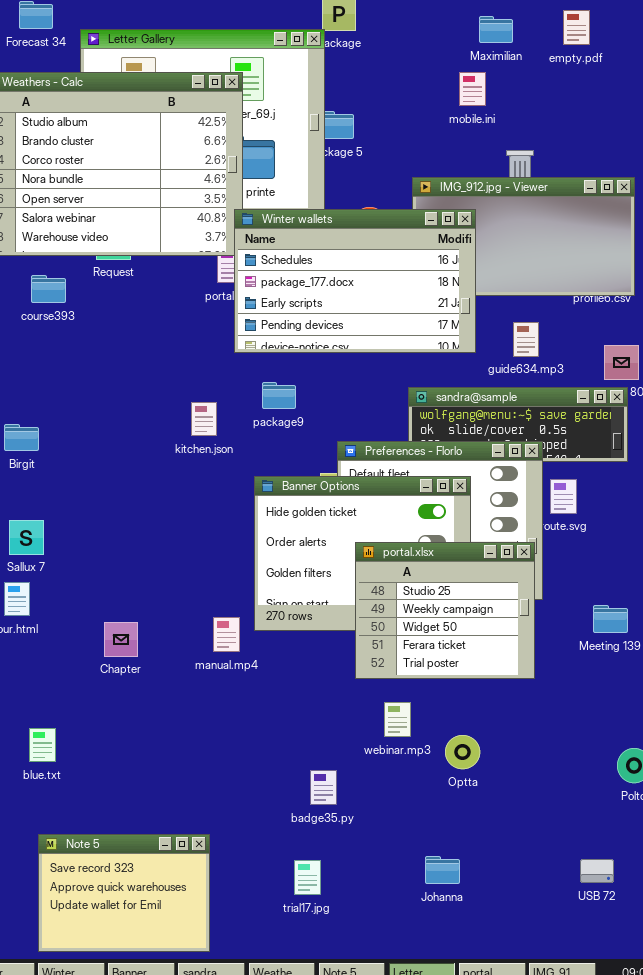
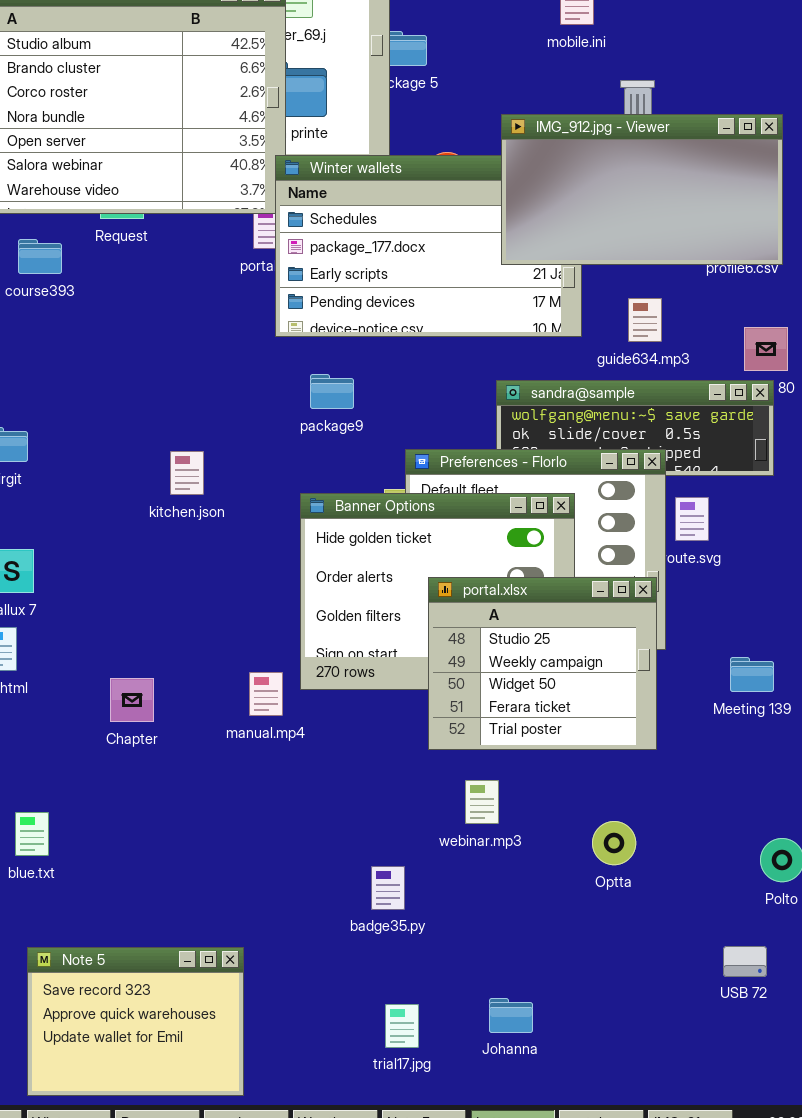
IMG_912.jpg - Viewer: [412,177,635,296] -> [501,114,783,265], raised
kitchen.json: [191,402,217,436] -> [170,451,204,495], moved
Optta: [445,735,480,769] -> [592,821,636,865], moved
Johanna: [425,856,460,884] -> [489,998,533,1033], moved
USB 72: [580,859,614,883] -> [723,946,767,977], moved
trial17.jpg: [294,860,321,895] -> [385,1004,419,1048], moved

